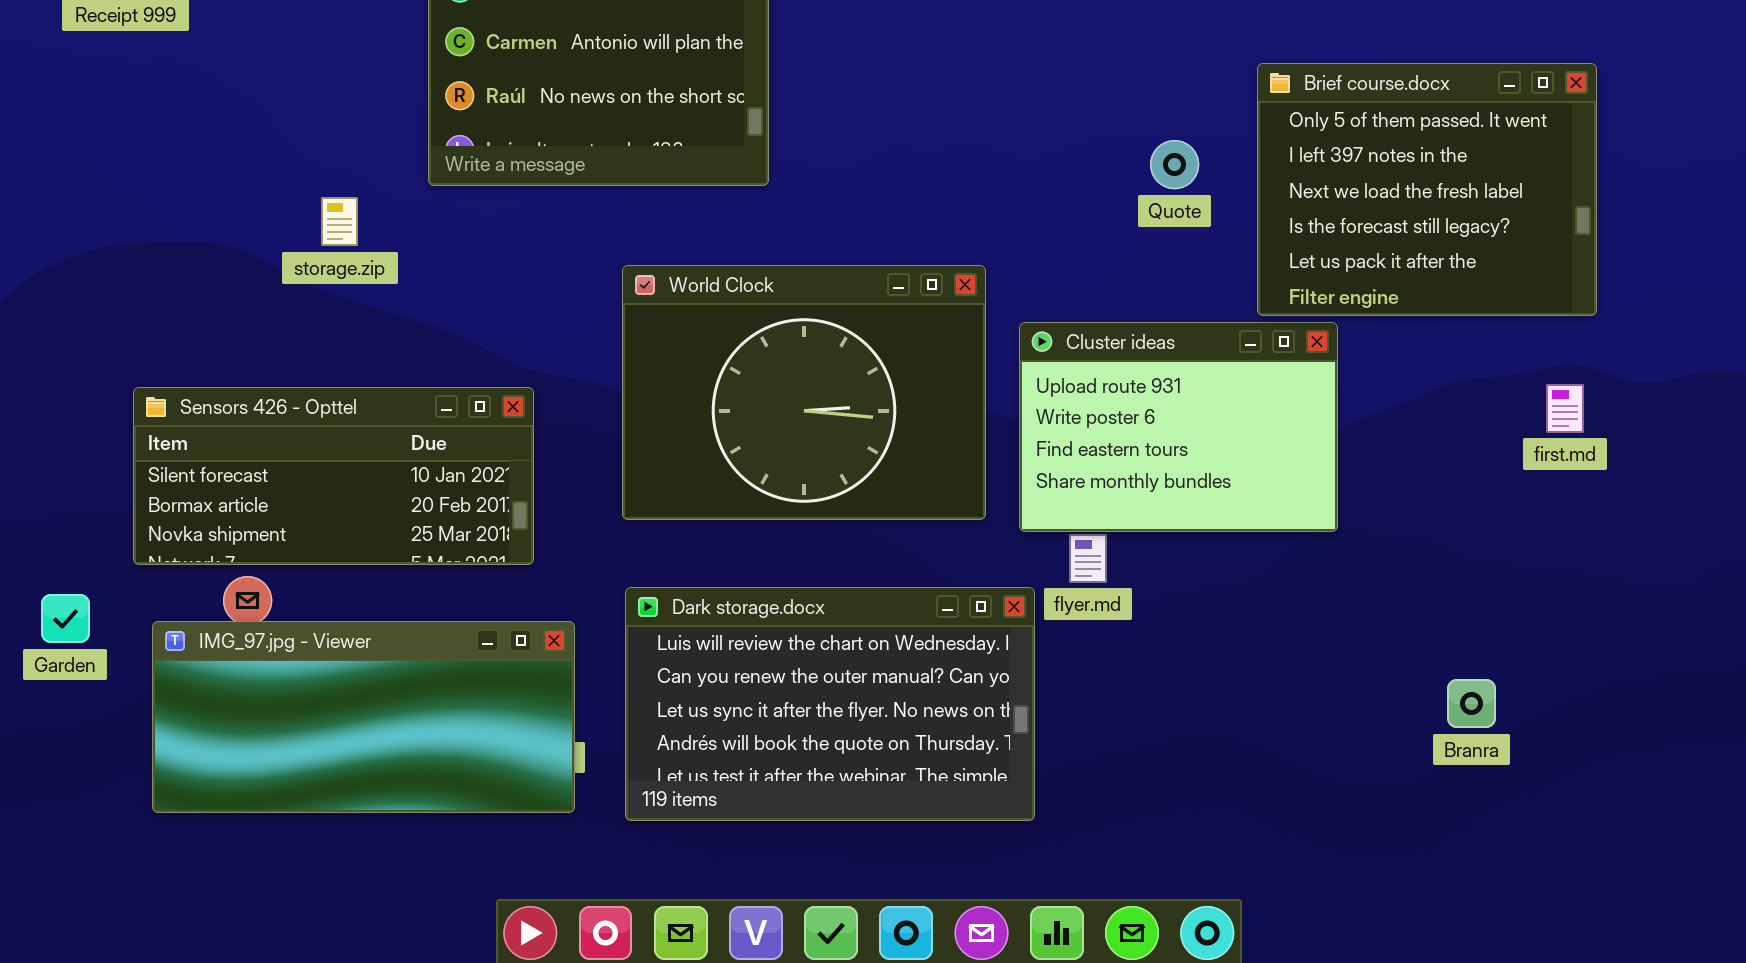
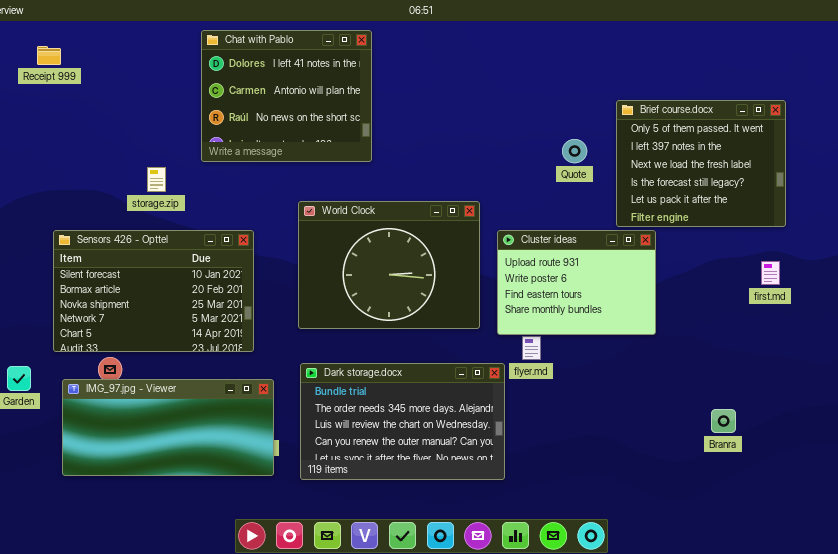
Sensors 426 - Opttel: [133,387,534,565] -> [53,230,254,352], resized
Dark storage.docx: [625,587,1035,821] -> [300,363,505,480], scrolled up 2 rows

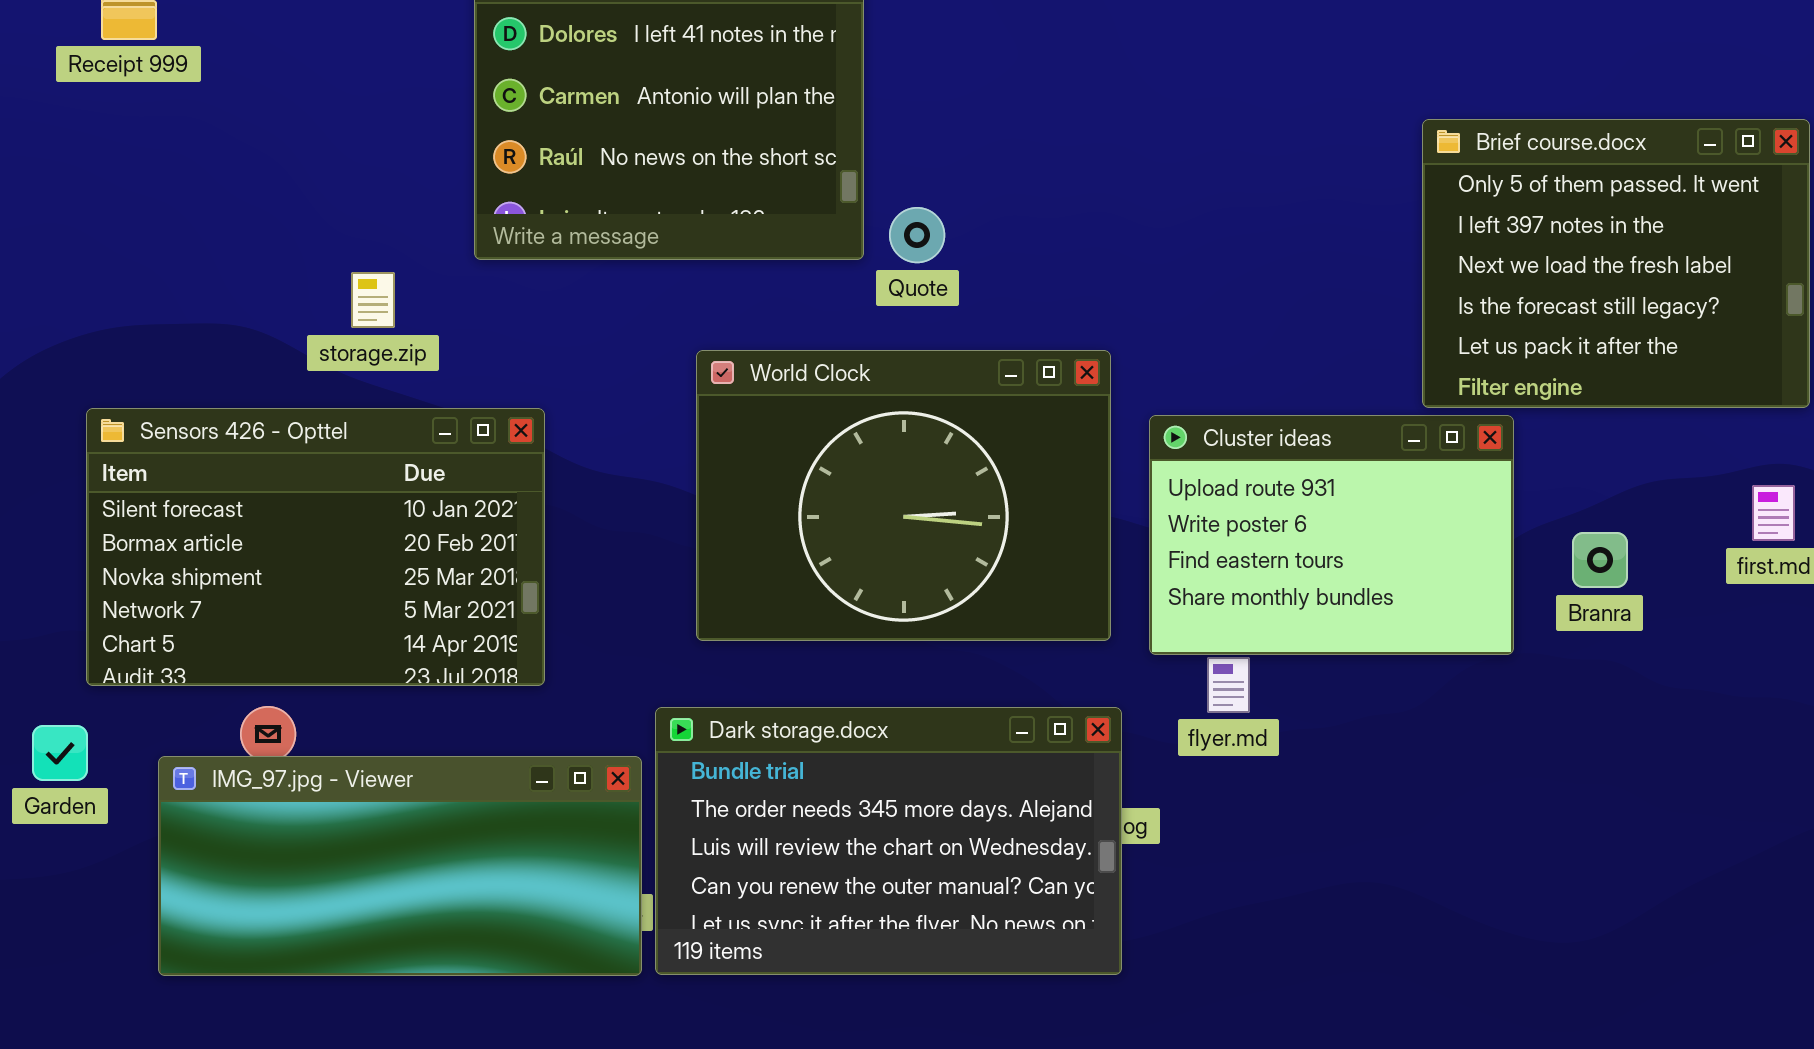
Quote: [562,139,587,163] -> [889,207,945,263], moved
Sensors 426 - Opttel: [53,230,254,352] -> [86,408,545,686], moved
Dark storage.docx: [300,363,505,480] -> [655,707,1122,975], moved
Branra: [711,409,736,433] -> [1572,532,1628,588], moved

